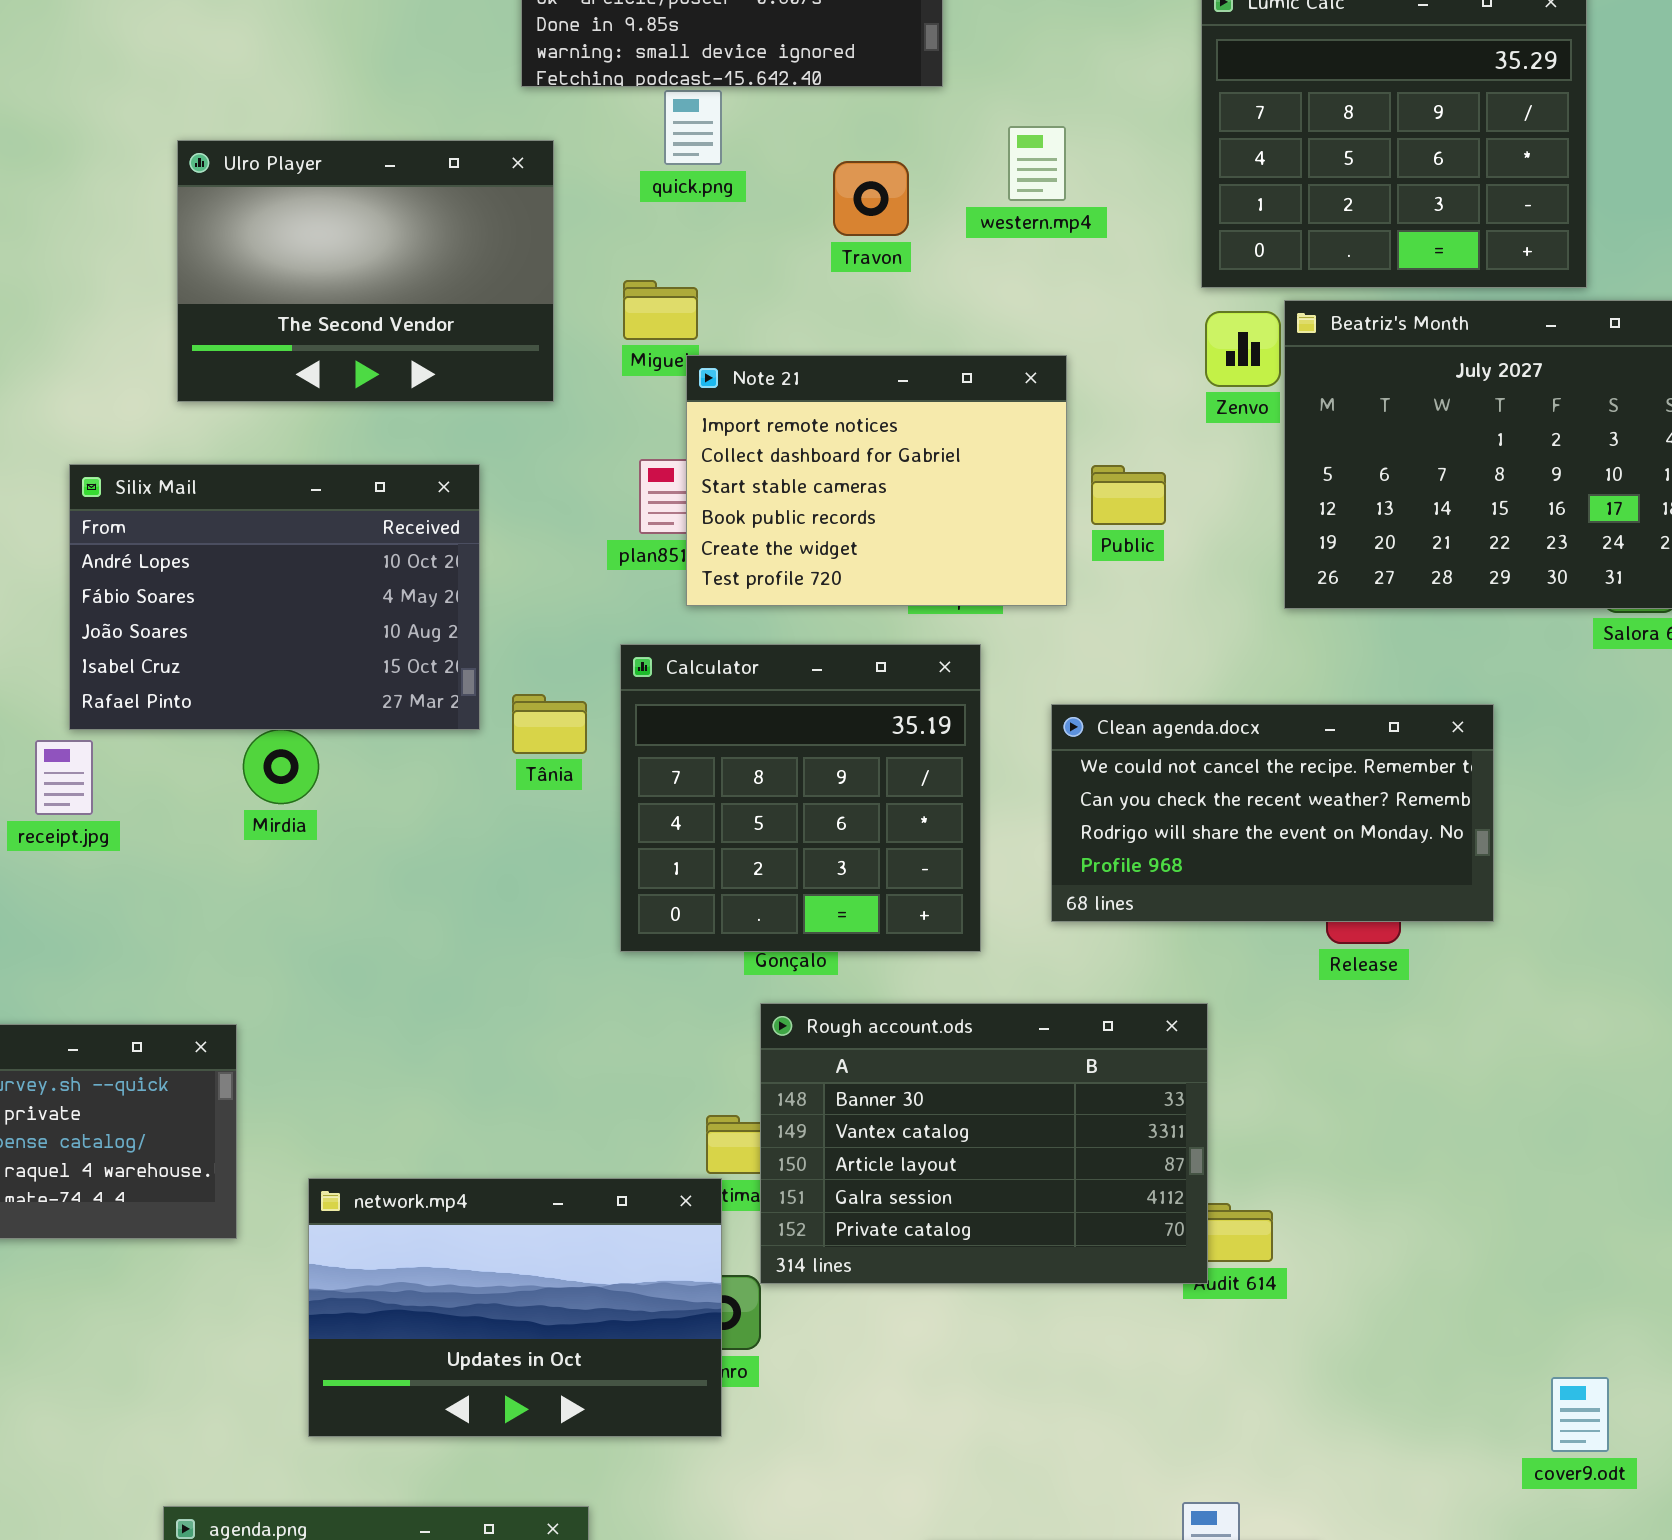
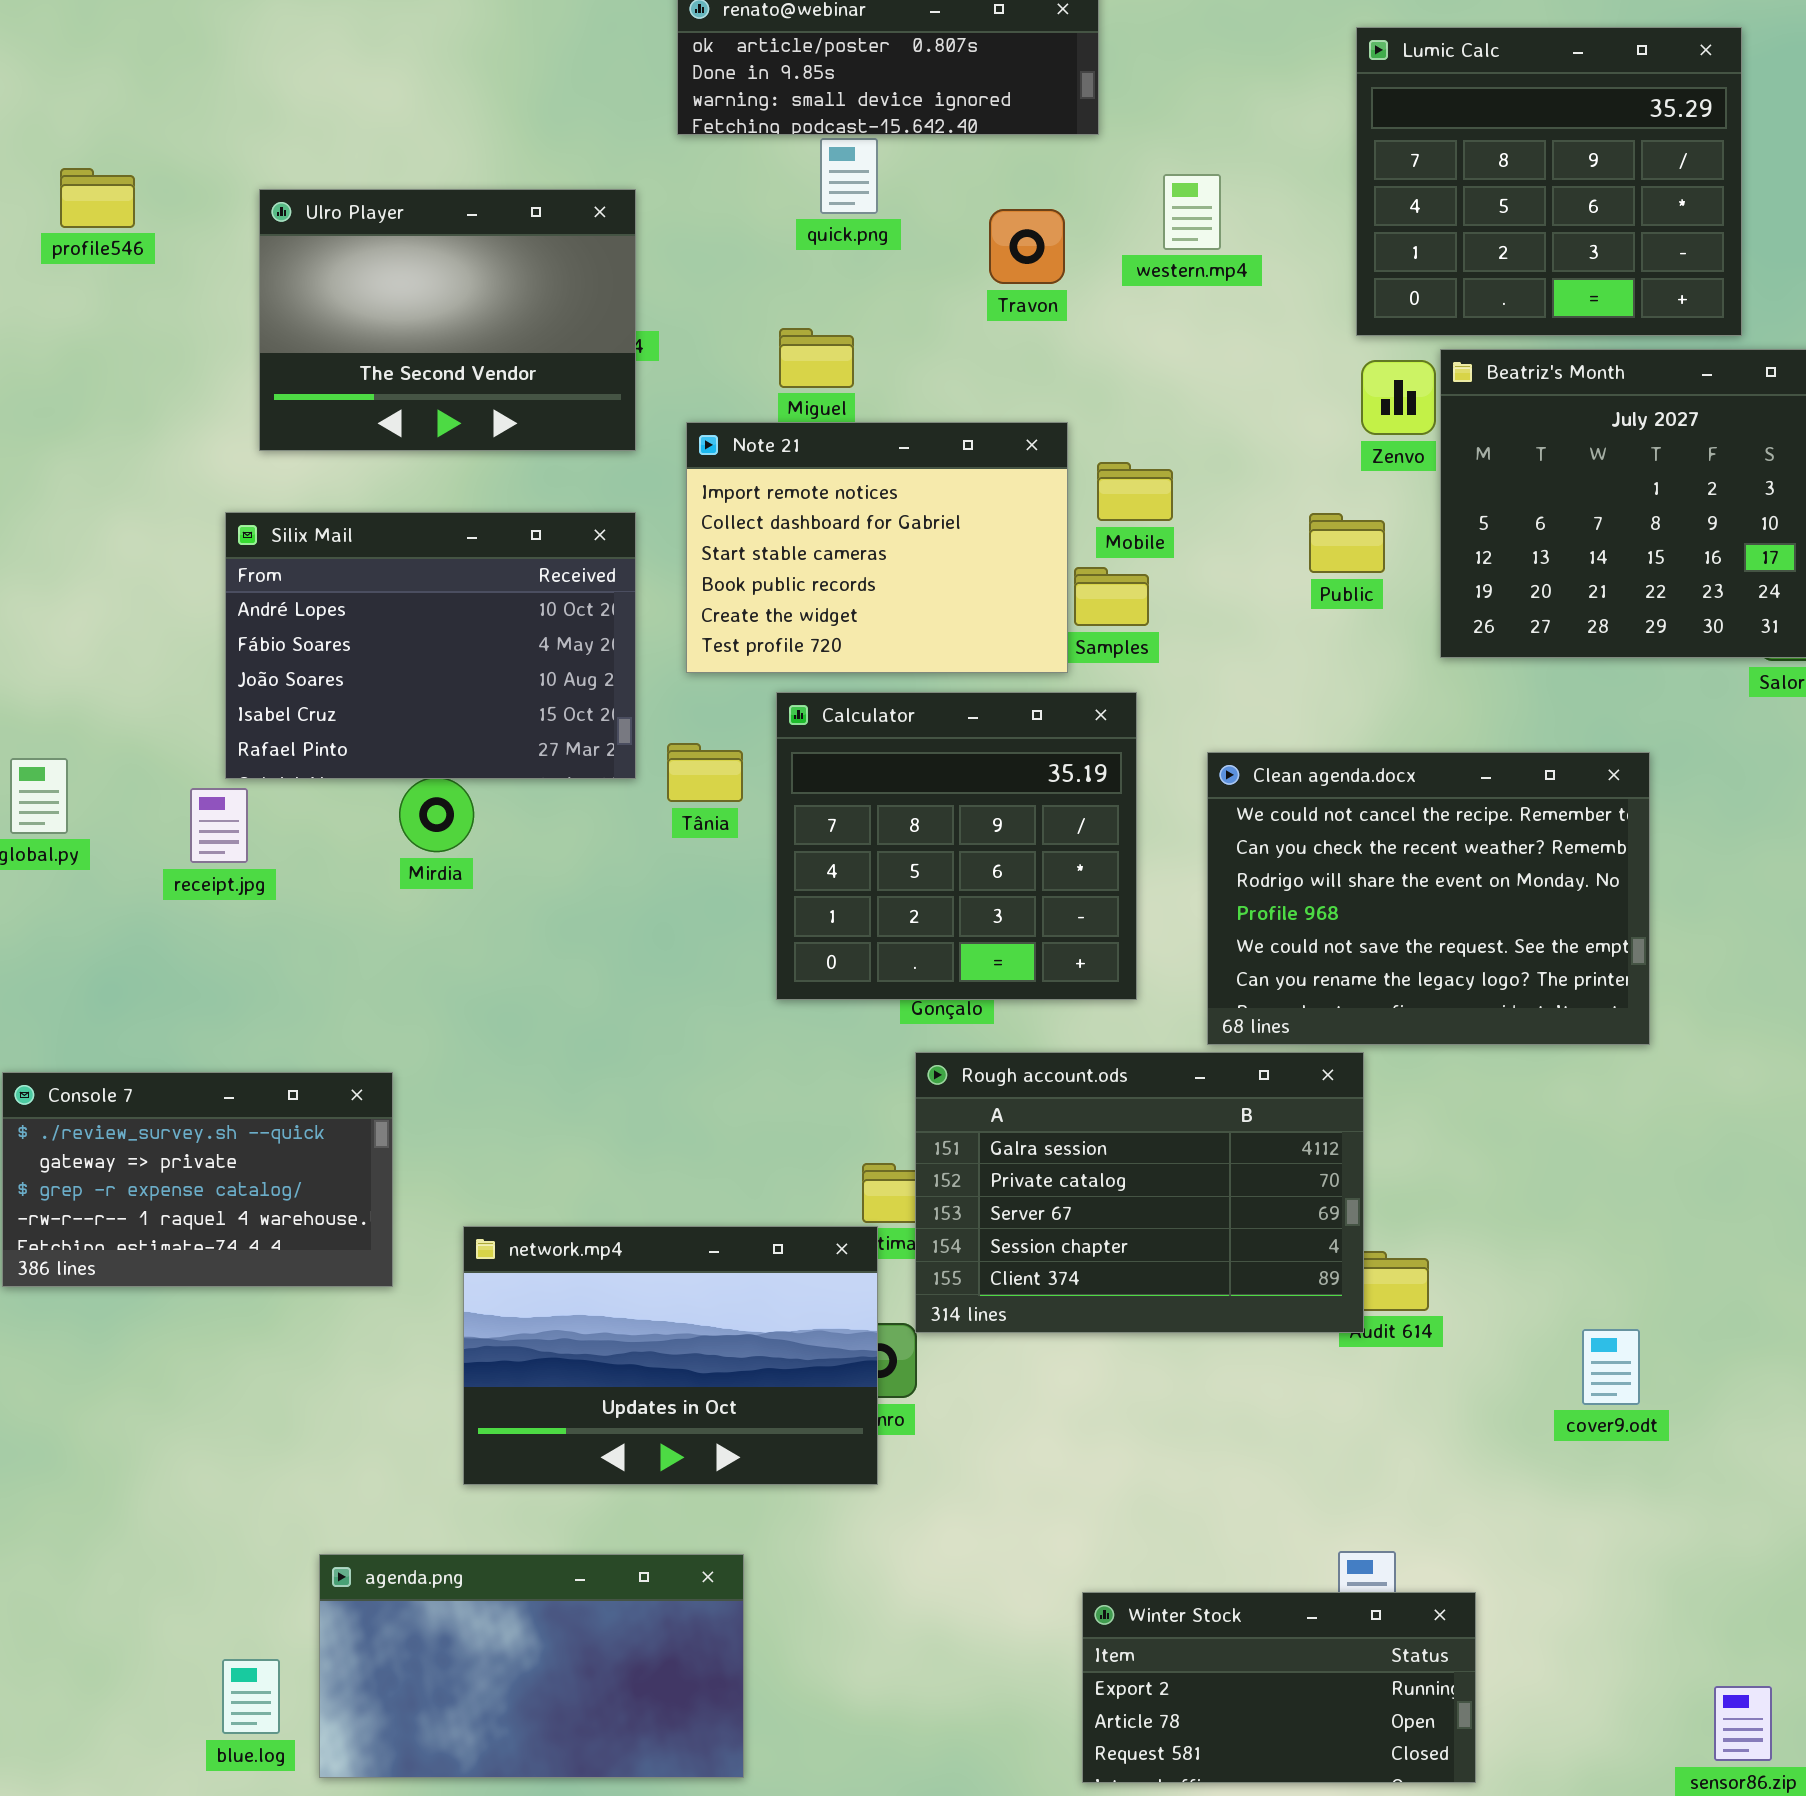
Ulro Player: [177,140,554,402] -> [259,189,636,451], moved
Note 21: [686,355,1067,606] -> [686,422,1068,673], moved
Public: [1091,465,1166,525] -> [1309,513,1385,573], moved
Clean agenda.docx: [1051,704,1494,922] -> [1207,752,1650,1045], resized
Rough account.ods: [760,1003,1208,1284] -> [915,1052,1364,1333], scrolled down 3 rows
cover9.odt: [1551,1377,1609,1452] -> [1582,1329,1640,1405], moved

